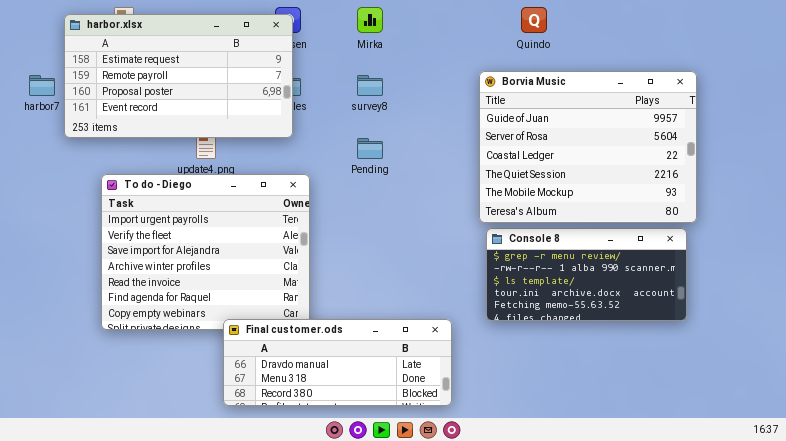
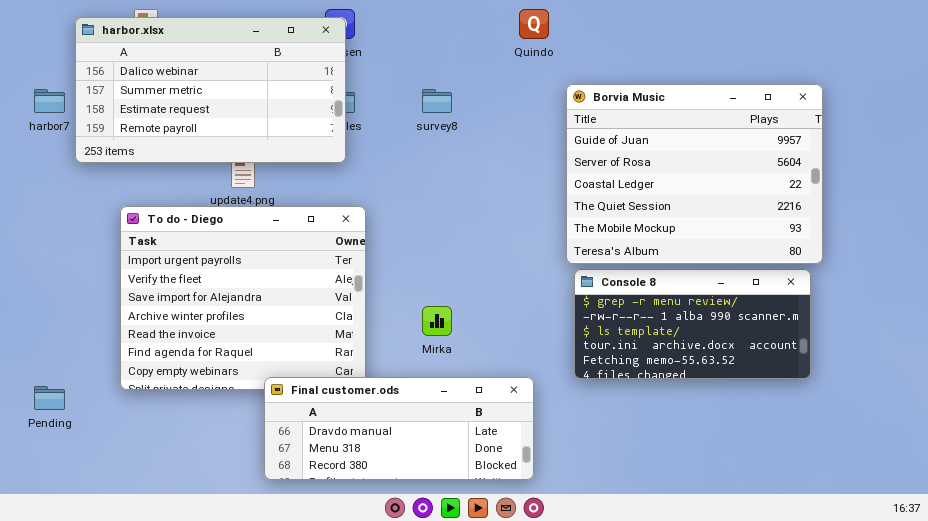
Mirka: [357,7,383,33] -> [422,306,452,336], moved
Quindo: [521,7,547,33] -> [519,9,549,39], moved
harbor.xlsx: [64,14,293,138] -> [75,17,346,163], scrolled up 2 rows
Pending: [357,138,383,159] -> [34,386,65,410], moved

